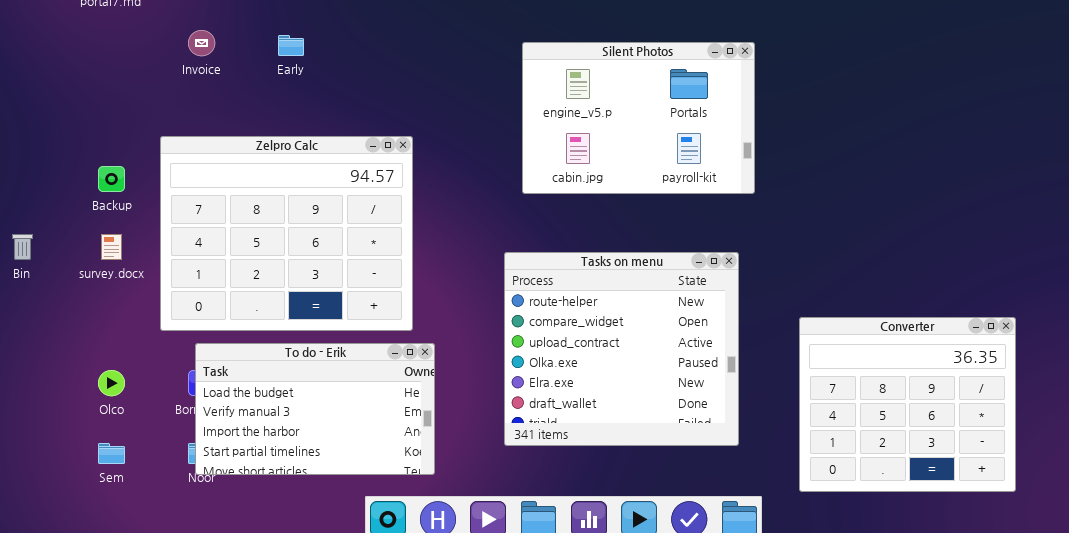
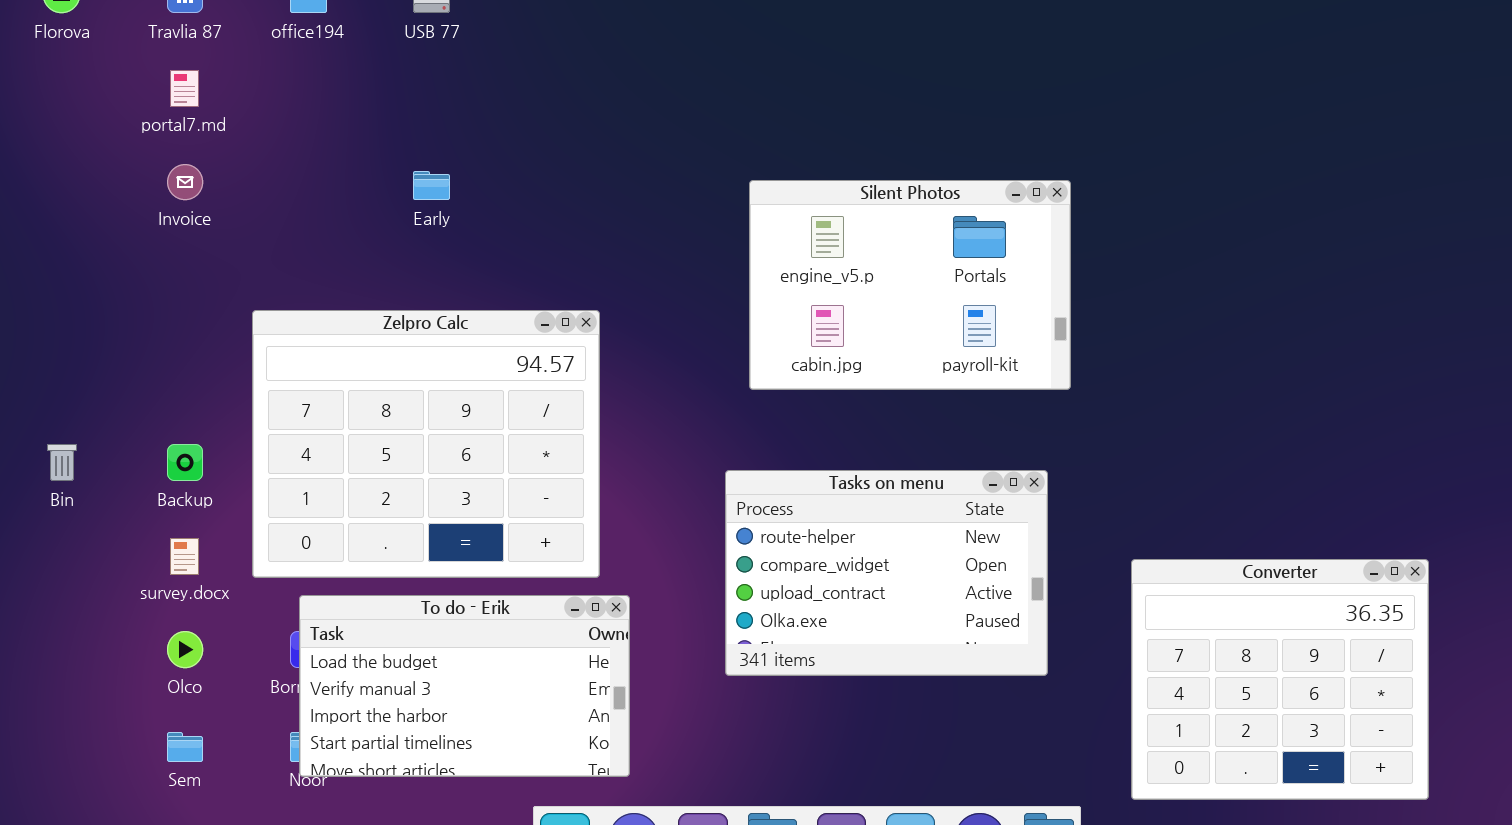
Invoice: [188,30,215,56] -> [167,164,203,200], moved
Backup: [98,166,125,192] -> [167,444,203,481], moved
survey.docx: [101,234,122,260] -> [170,538,199,575], moved
Tasks on menu: [504,252,739,446] -> [725,470,1048,676], resized

